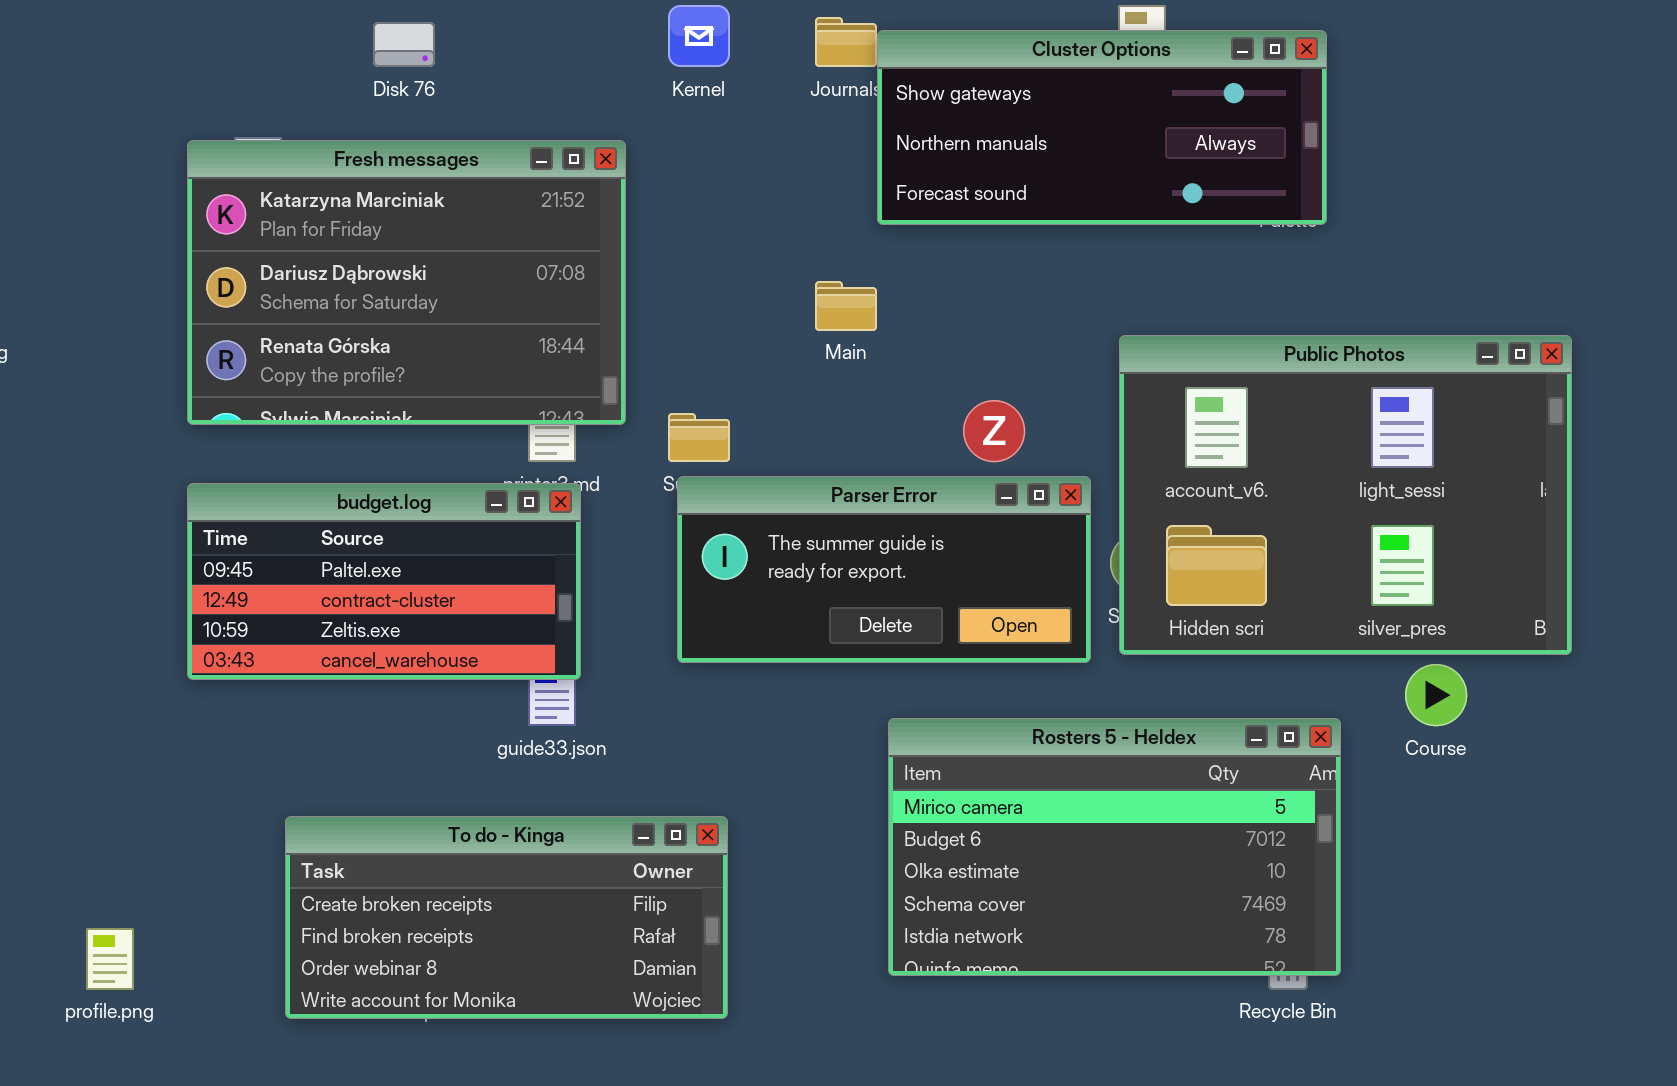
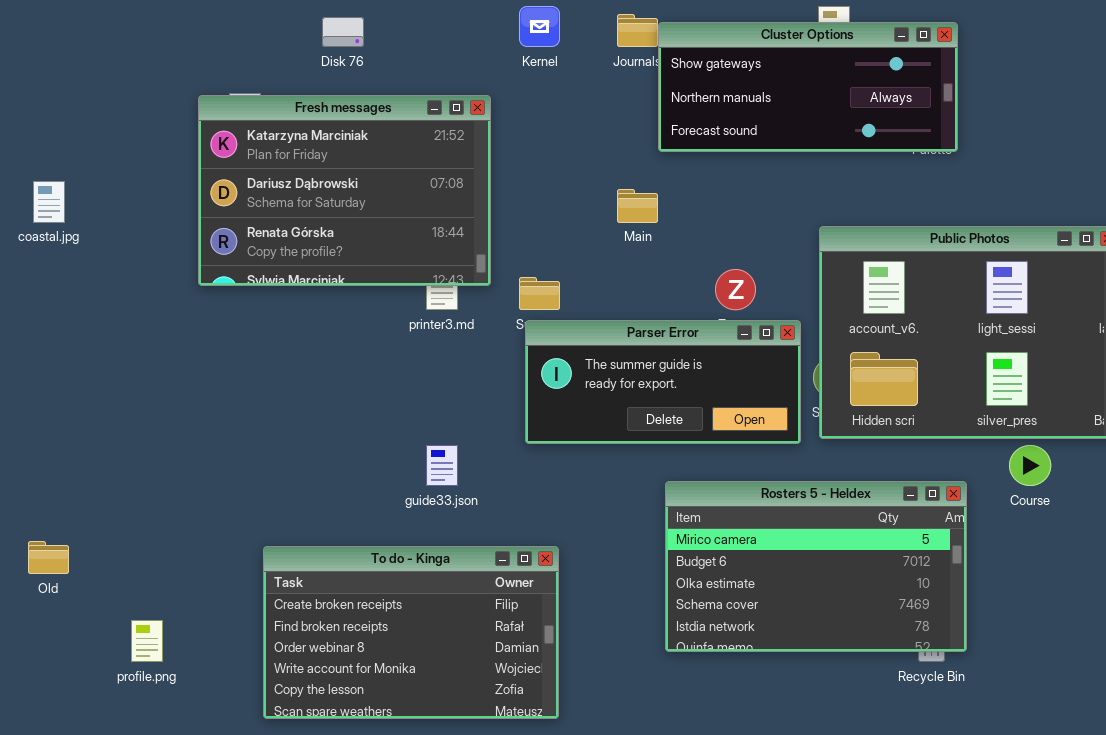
budget.log: [187,483,581,680] -> none, closed
To do - Kinga: [285,816,728,1019] -> [263,546,559,719], resized

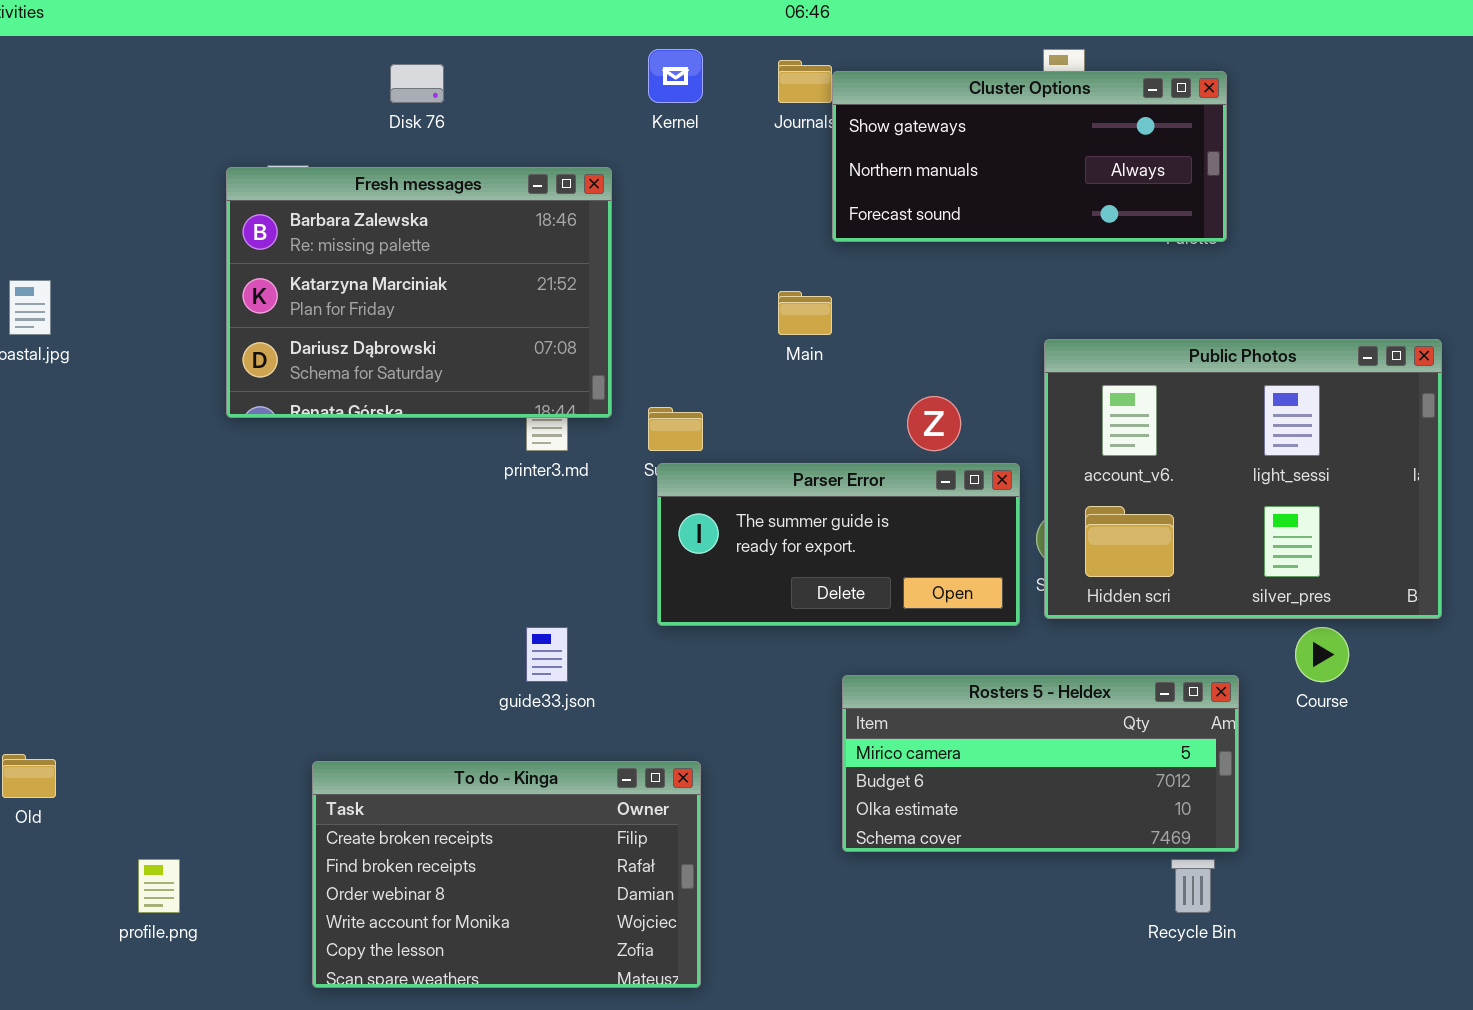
Fresh messages: [198,95,491,286] -> [226,167,612,418], scrolled up 1 row
Rosters 5 - Heldex: [665,481,967,652] -> [842,675,1239,852], resized

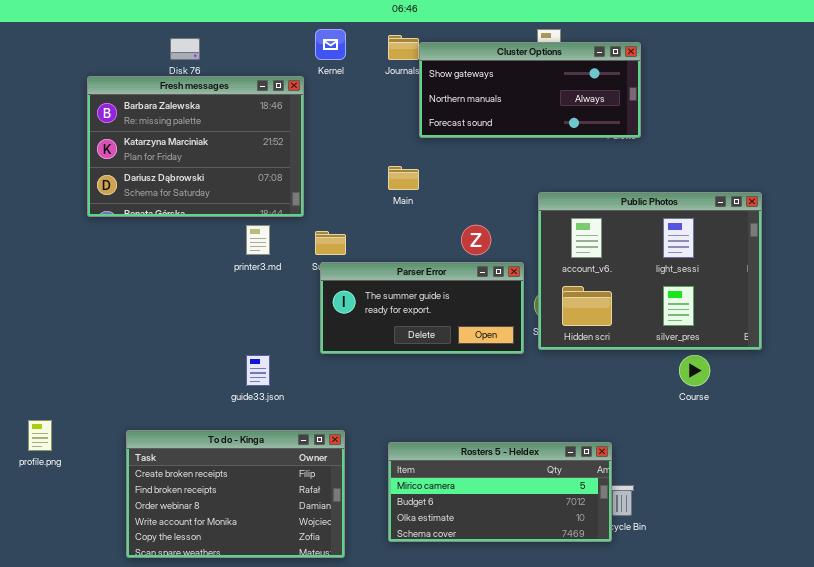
Fresh messages: [226,167,612,418] -> [87,76,304,217], moved
Rosters 5 - Heldex: [842,675,1239,852] -> [388,442,612,542], moved
profile.png: [138,859,180,913] -> [28,420,52,451], moved

